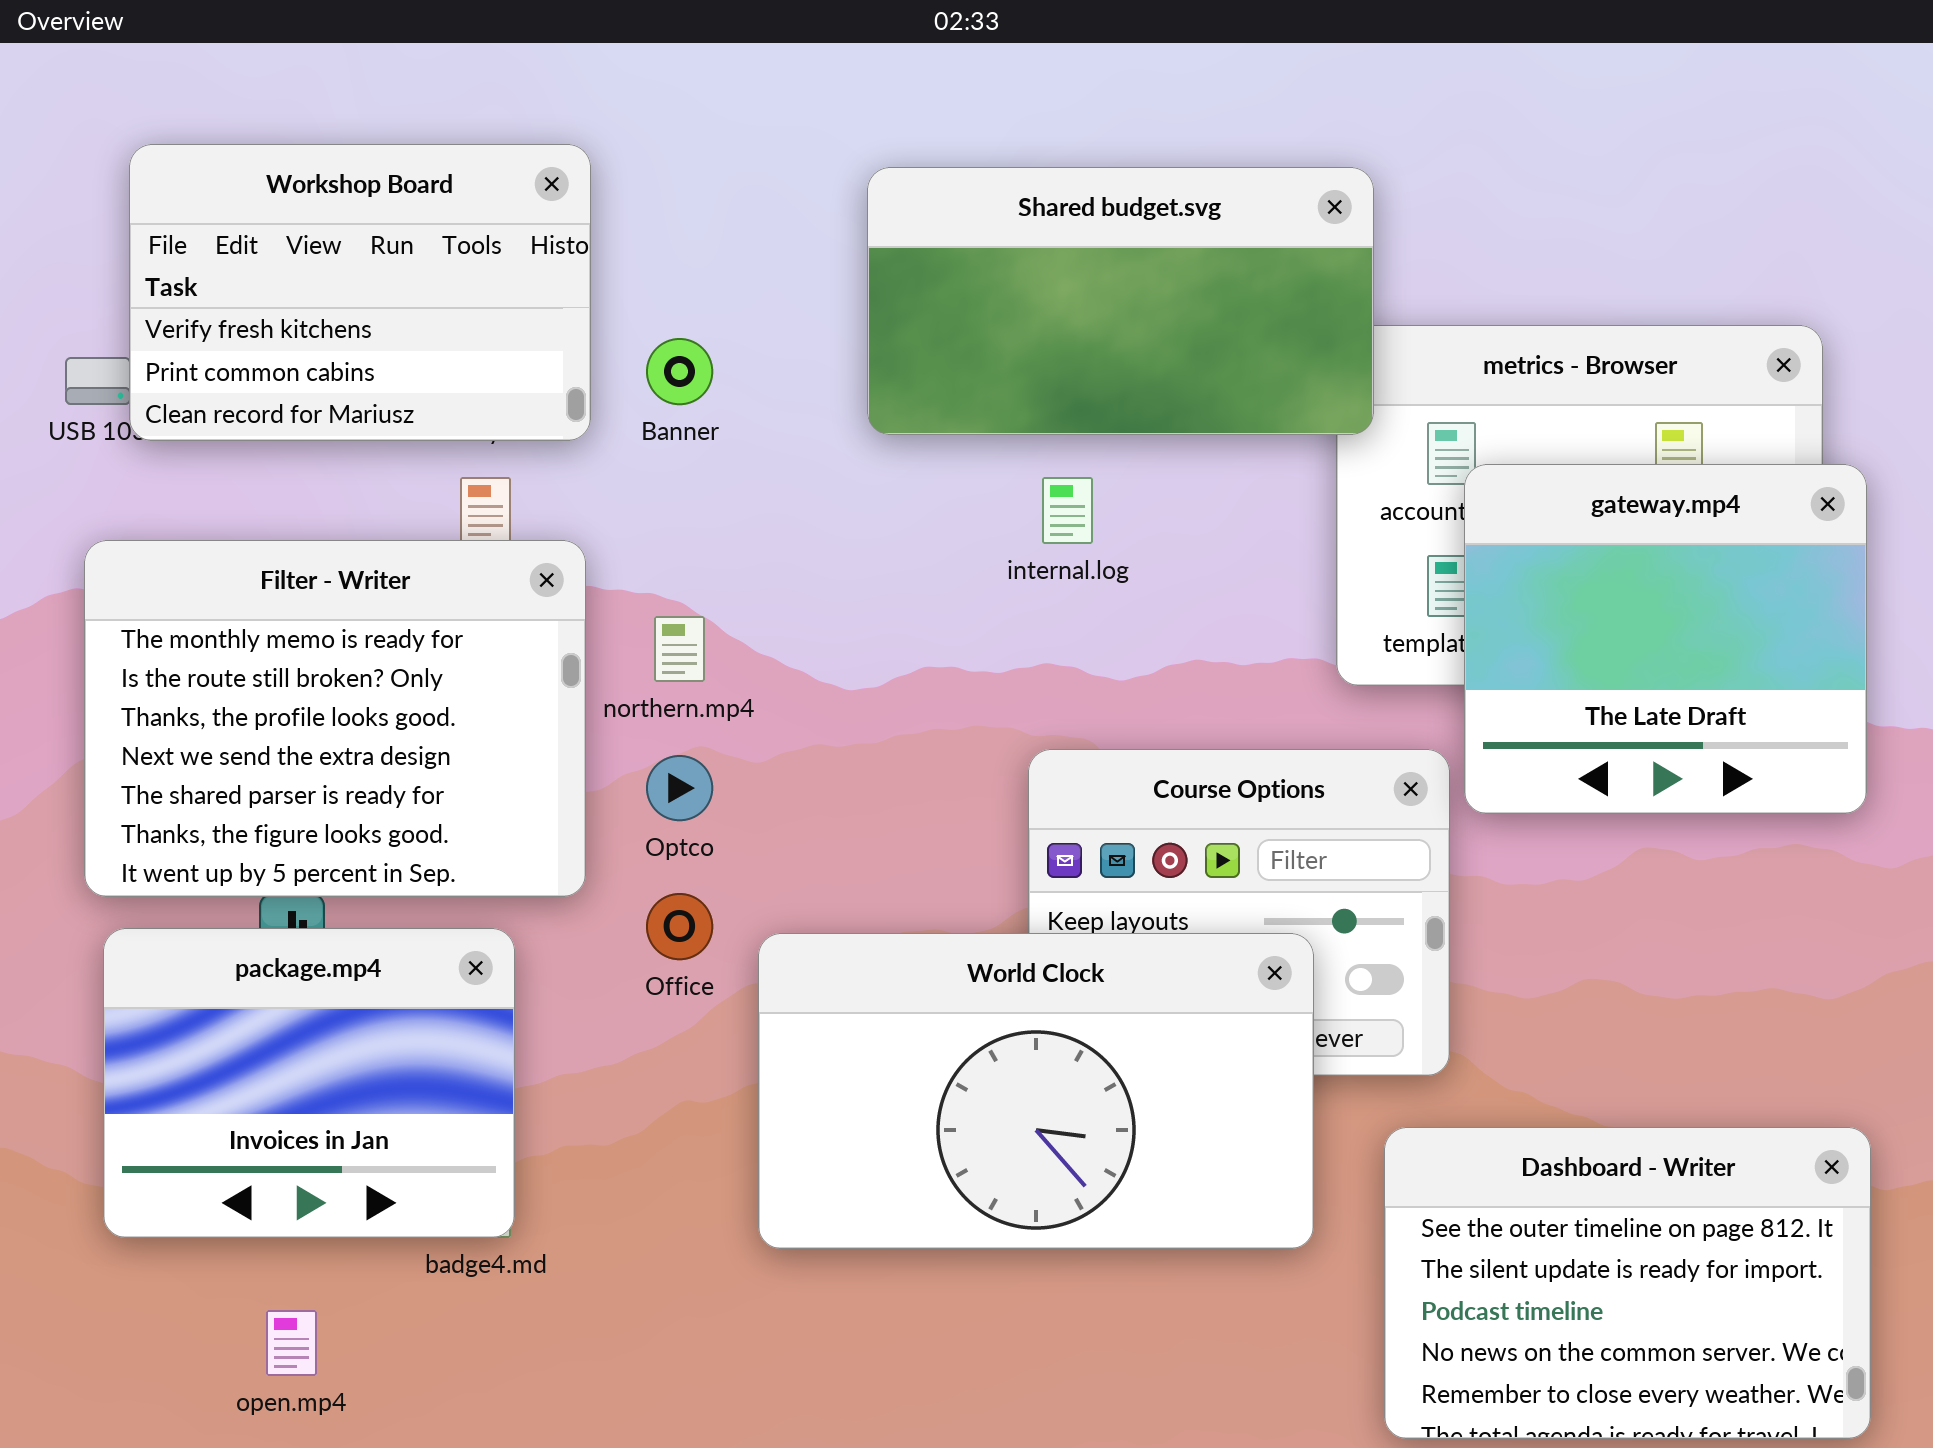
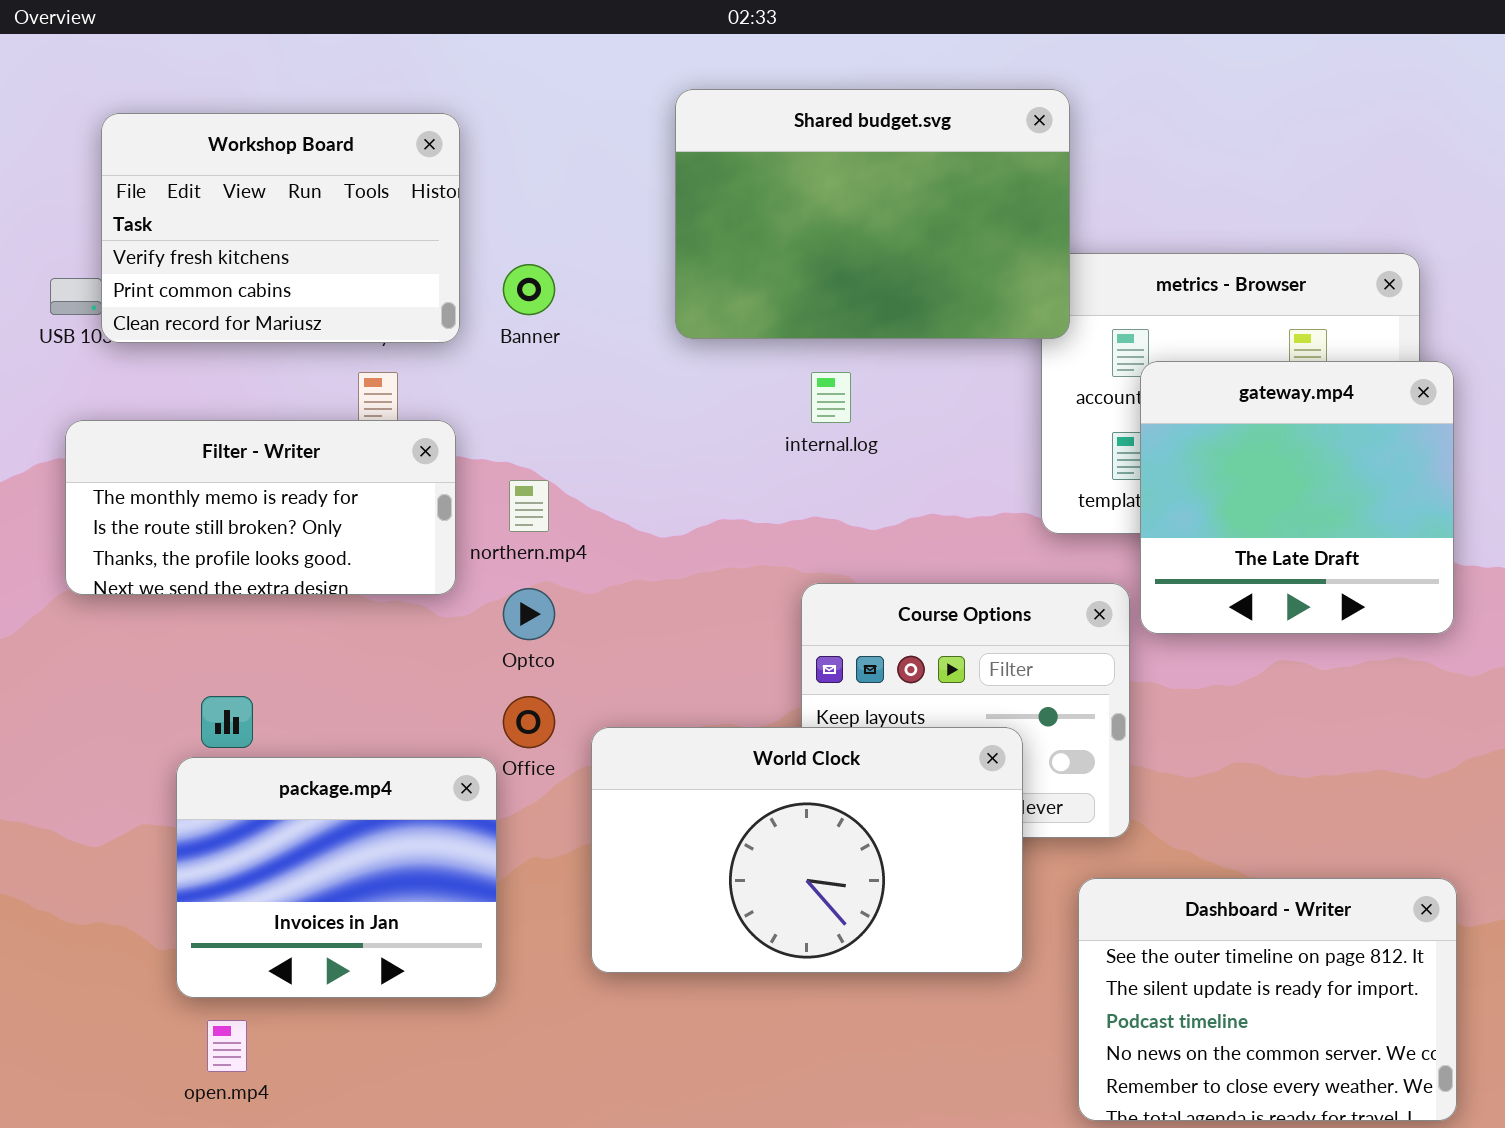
Shared budget.svg: [867,167,1374,435] -> [675,89,1070,339], resized
Filter - Writer: [84,540,586,897] -> [65,420,456,595], resized
package.mp4: [103,928,515,1238] -> [176,757,497,998], moved

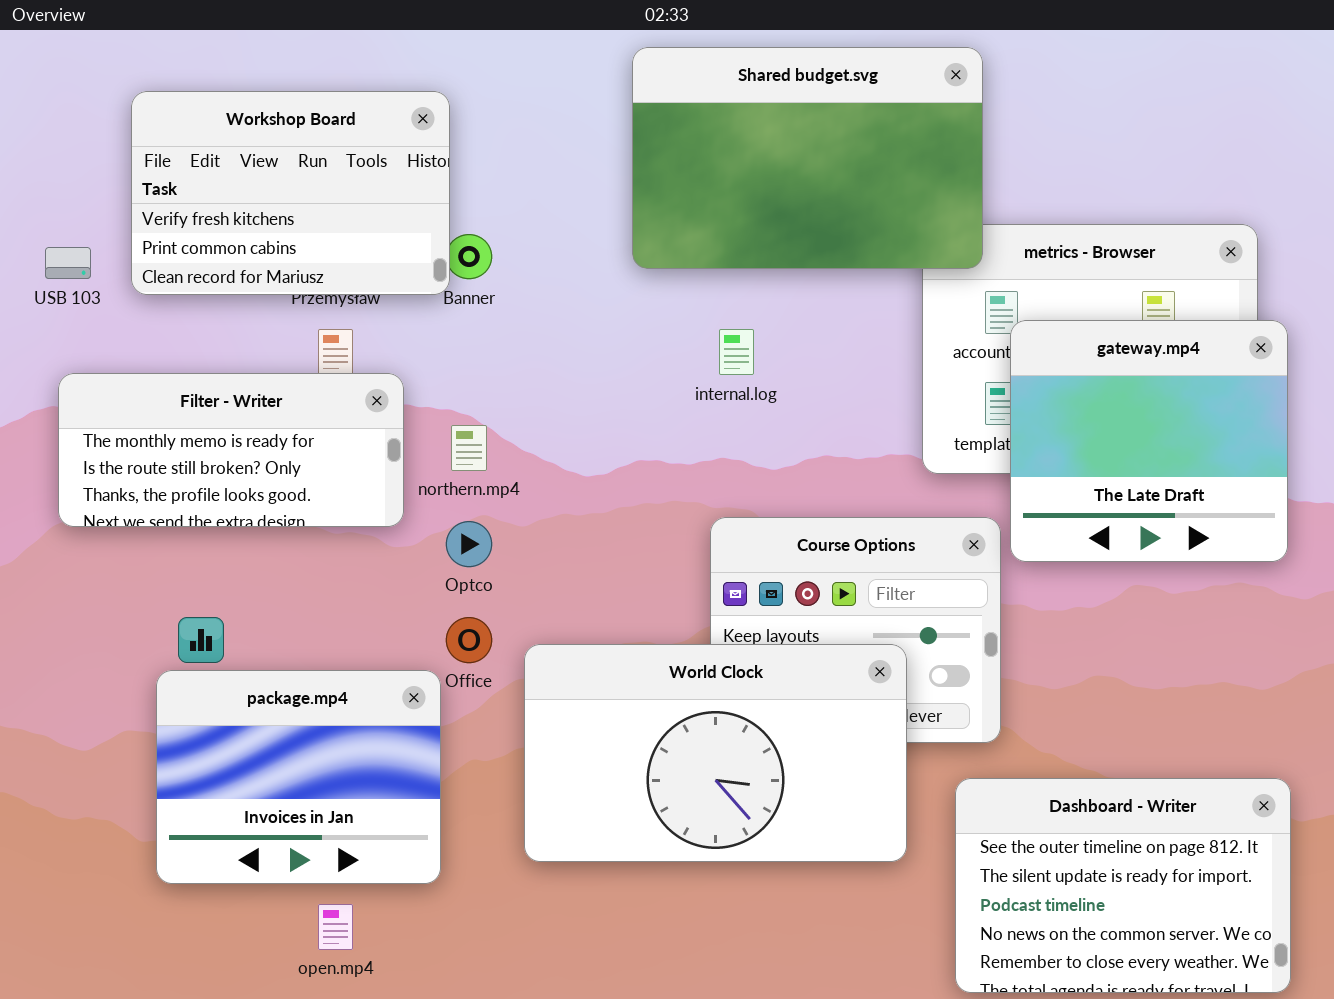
Shared budget.svg: [675,89,1070,339] -> [632,47,983,269], moved
Workshop Board: [101,113,460,343] -> [131,91,450,295], moved
open.mp4: [207,1020,247,1072] -> [318,904,353,950], moved

